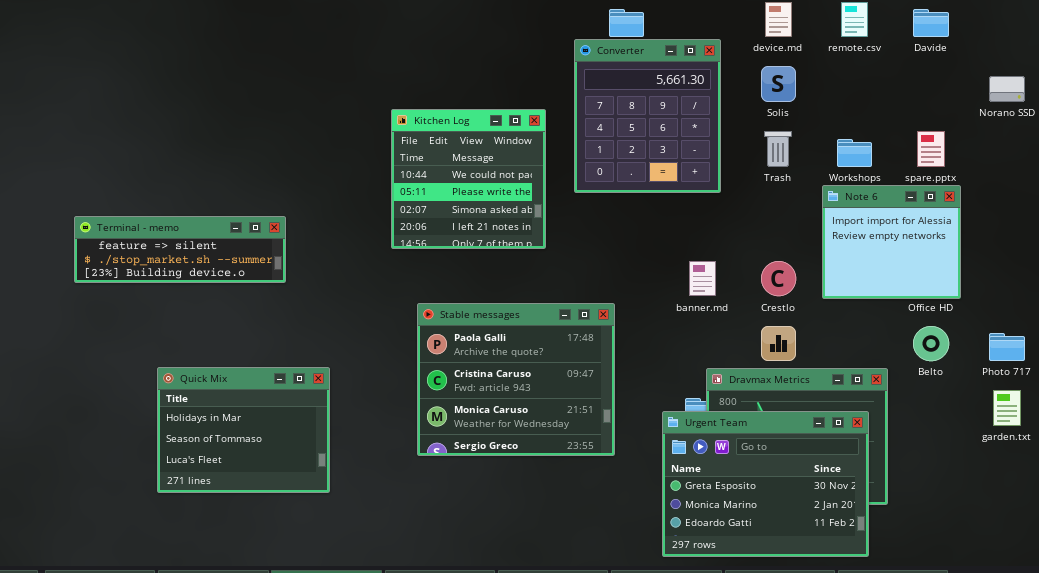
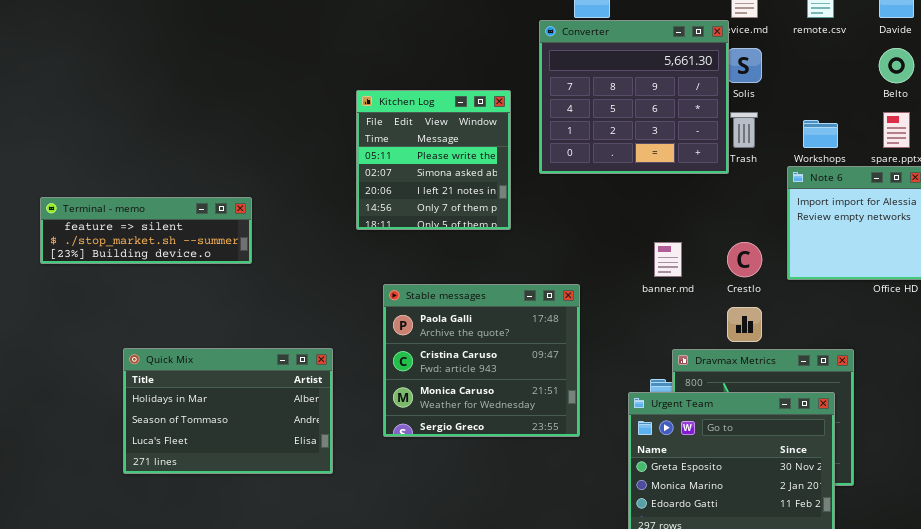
Converter: [574,39,721,193] -> [539,20,729,174], resized
Kitchen Log: [391,109,546,249] -> [356,90,511,230], scrolled down 1 row
Belto: [913,326,949,361] -> [879,48,914,83], moved
Quick Mix: [157,367,330,493] -> [123,348,333,474], resized

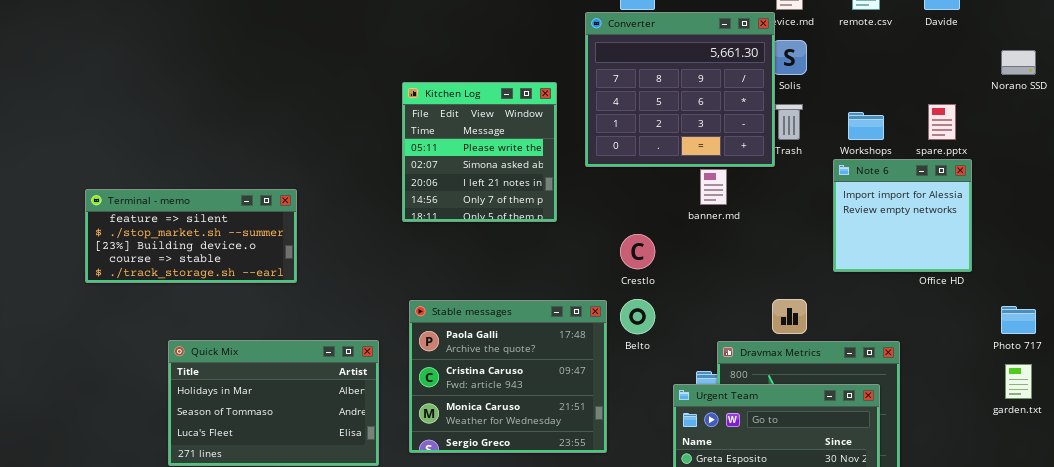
Belto: [879,48,914,83] -> [620,299,655,334], moved
Terminal - memo: [40,197,252,264] -> [85,189,297,283], resized
banner.md: [654,242,682,277] -> [700,169,727,205], moved
Crestlo: [727,242,762,277] -> [620,234,655,269], moved
Stable messages: [383,284,580,437] -> [409,300,607,453], moved

